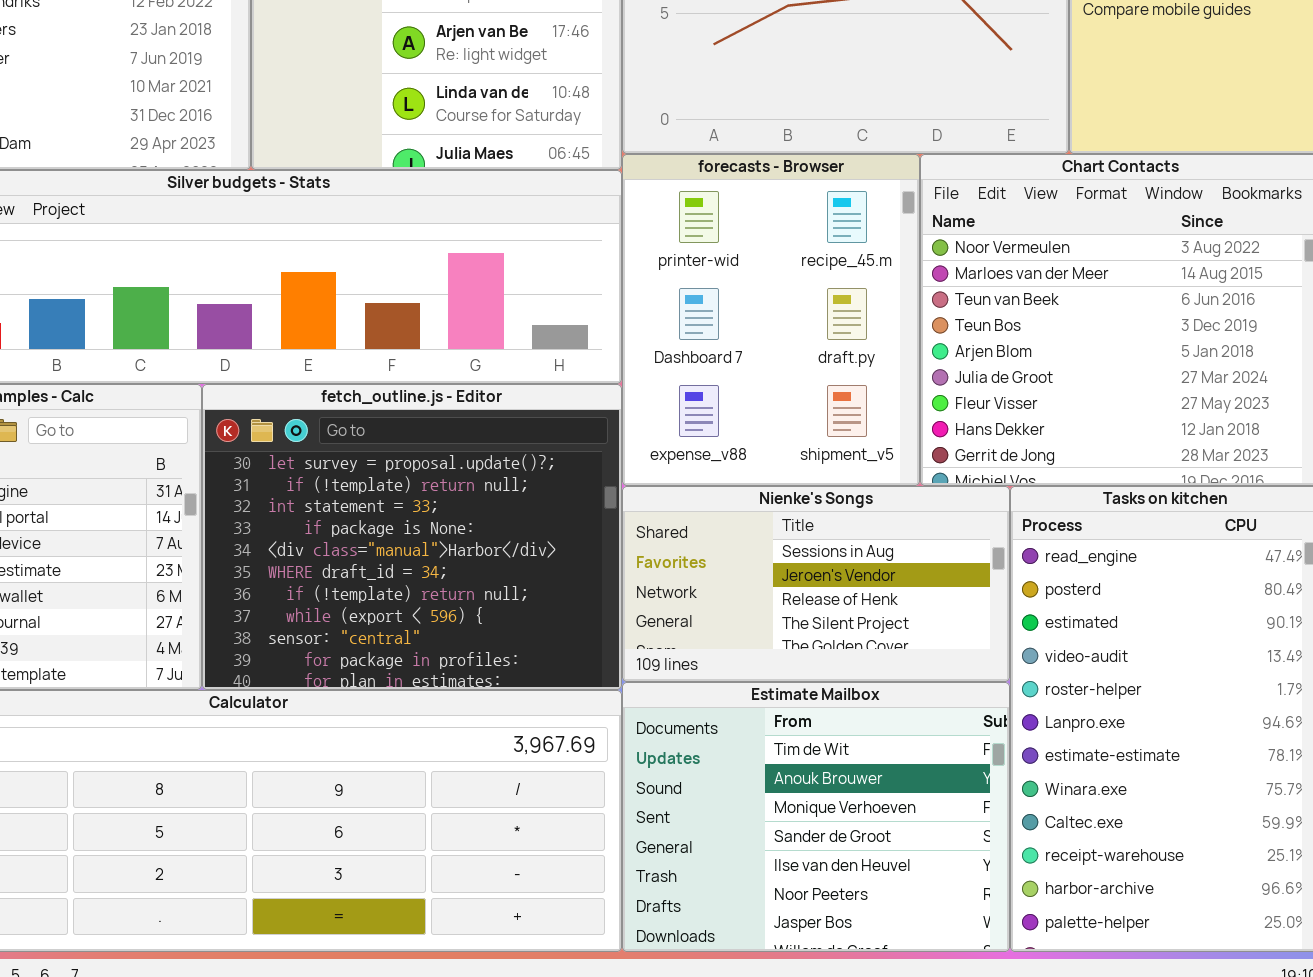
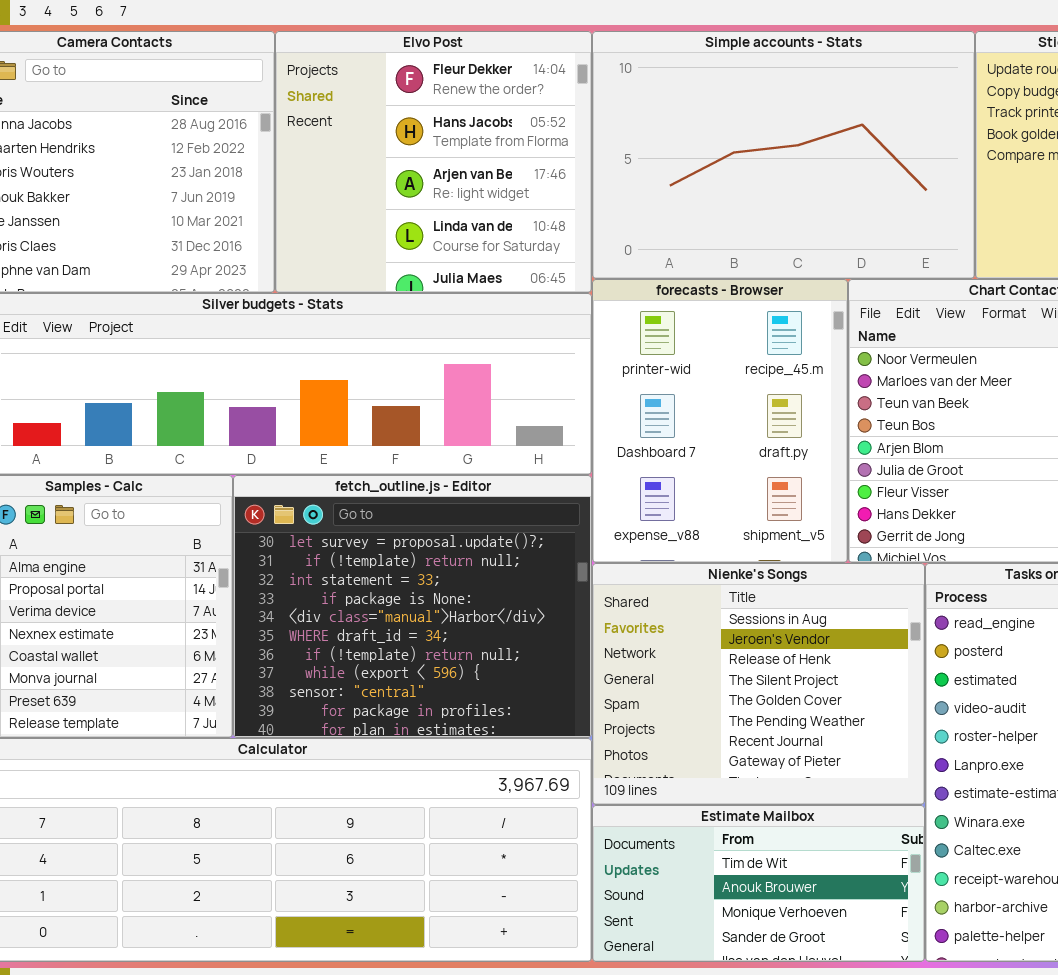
Nienke's Songs: [622,486,1010,682] -> [592,563,925,805], resized
Estimate Mailbox: [622,682,1010,952] -> [592,805,925,962], resized

